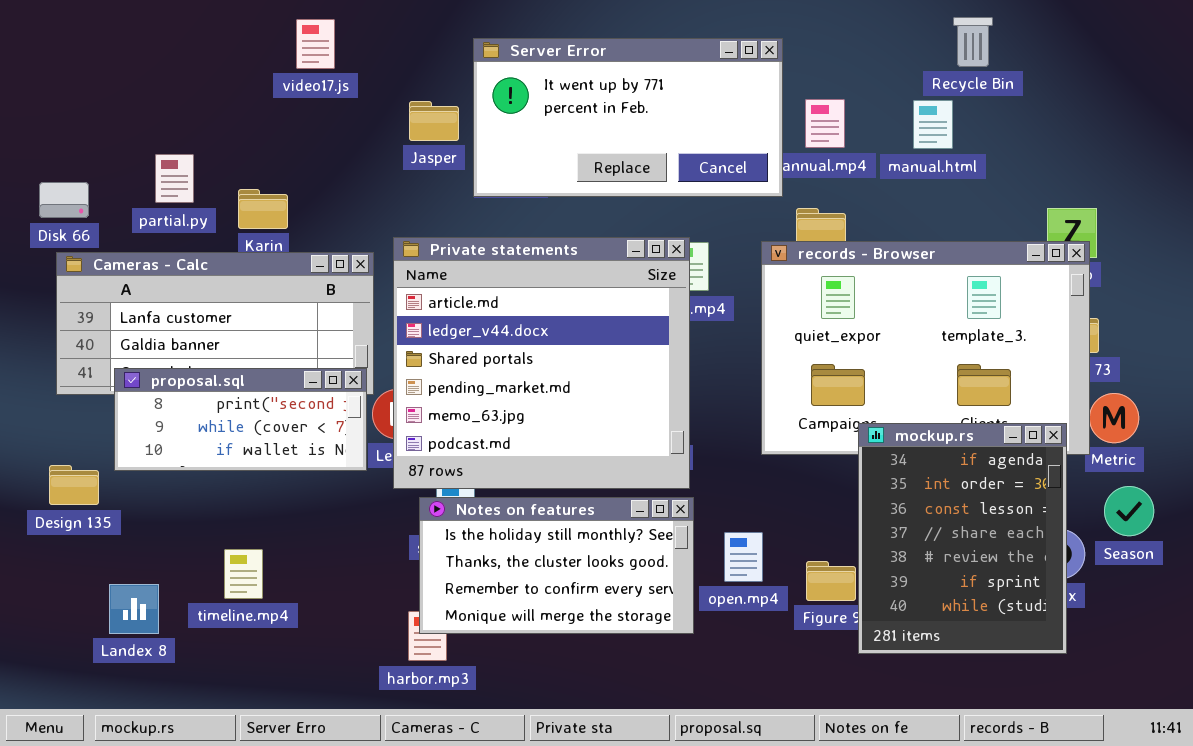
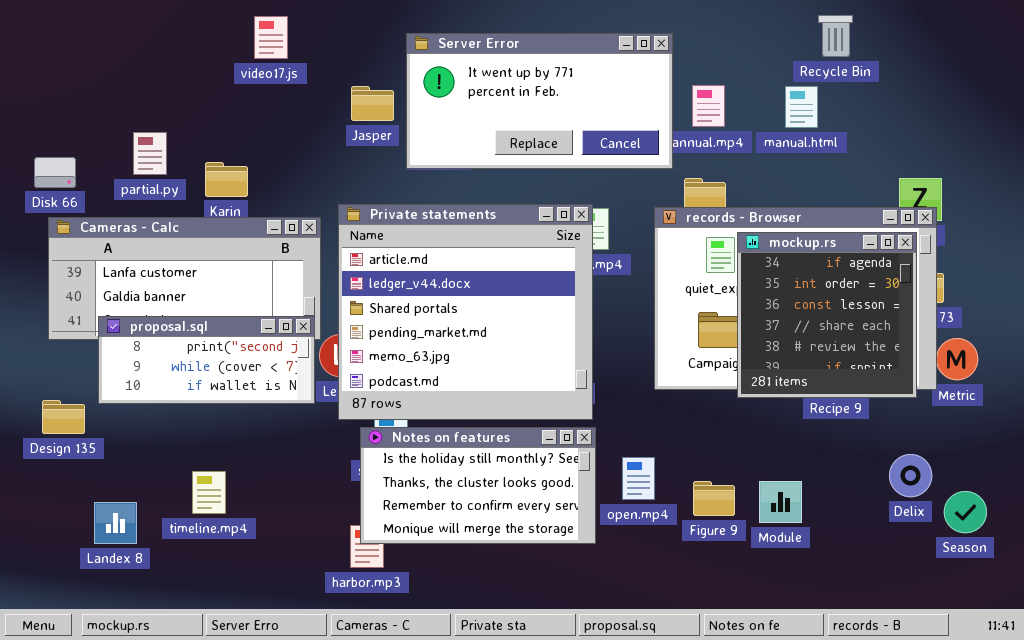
mockup.rs: [858,423,1067,654] -> [737,232,917,398], moved, resized
Season: [1104,486,1154,536] -> [944,491,987,533], moved

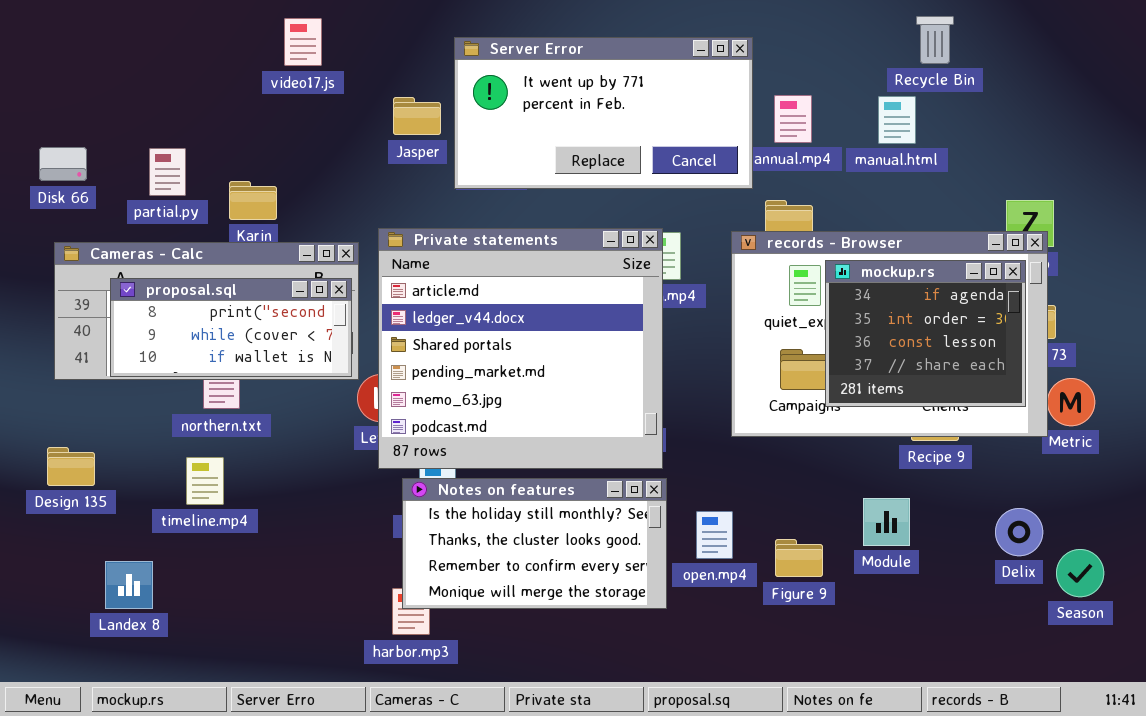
Disk 66: [34,157,76,188] -> [39,147,87,181], moved
mockup.rs: [737,232,917,398] -> [825,260,1026,407], resized
proposal.sql: [98,316,315,404] -> [110,278,352,377], moved
timeline.mp4: [192,471,226,514] -> [186,457,224,505], moved
Module: [759,481,802,523] -> [863,498,910,546], moved

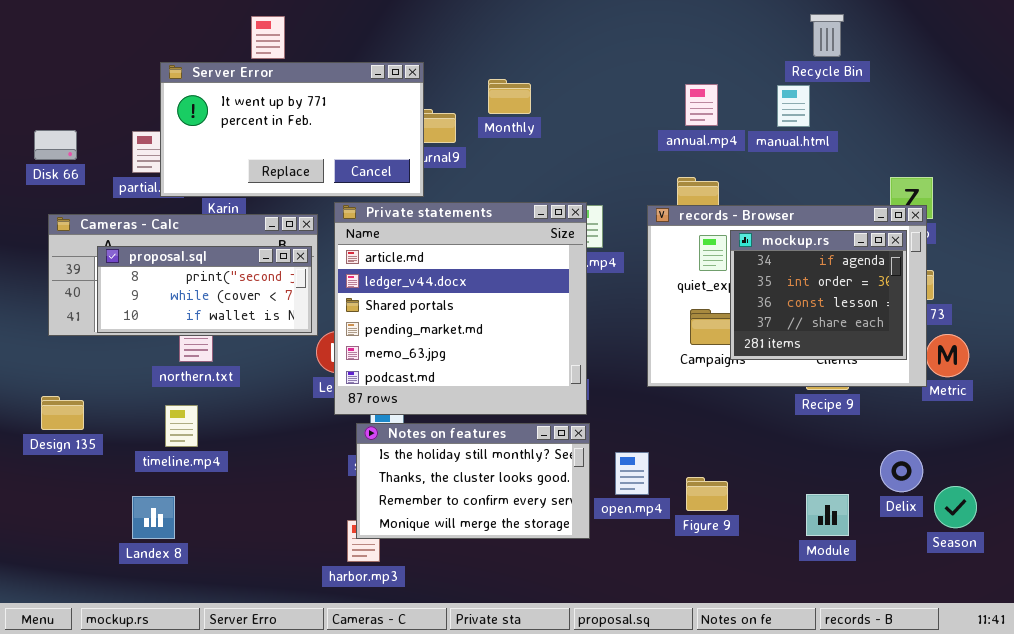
Server Error: [454,37,753,189] -> [160,62,424,197], moved
Module: [863,498,910,546] -> [806,494,849,536], moved
Landex 8: [105,561,153,609] -> [132,496,175,539], moved

